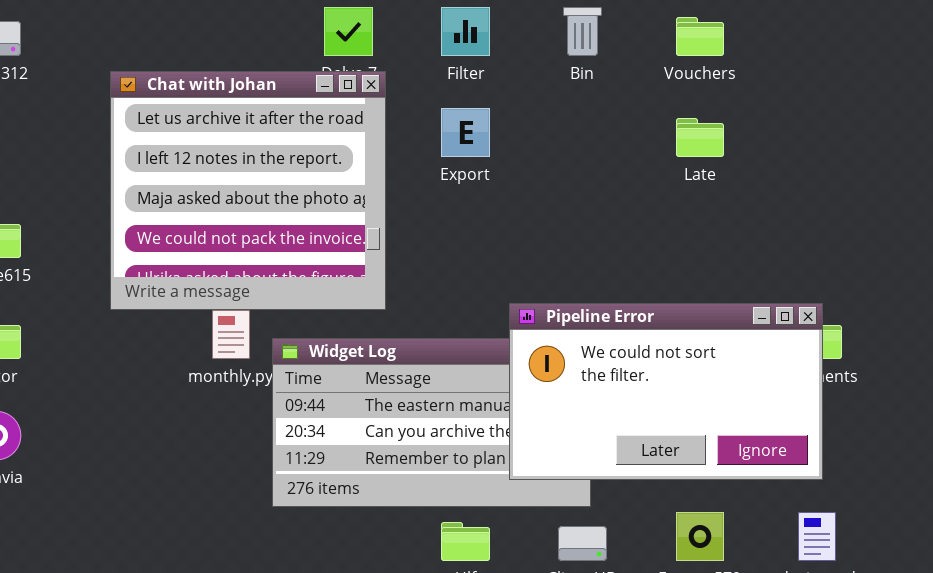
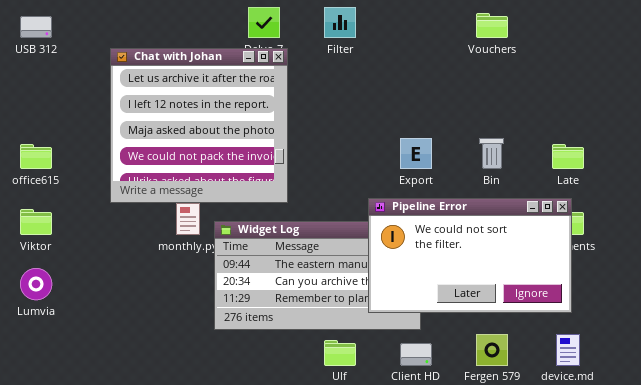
Bin: [563,7,602,56] -> [479,138,504,169], moved
Export: [441,108,490,157] -> [400,138,432,169], moved
Late: [676,118,724,157] -> [552,144,584,169], moved

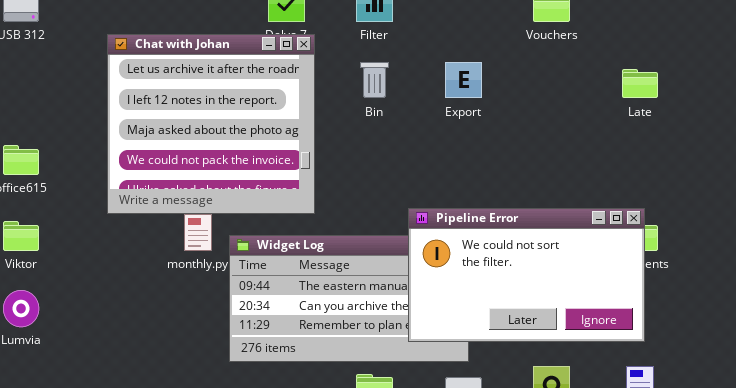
Export: [400,138,432,169] -> [445,62,482,98], moved
Bin: [479,138,504,169] -> [360,62,389,98], moved
Late: [552,144,584,169] -> [622,69,658,98], moved

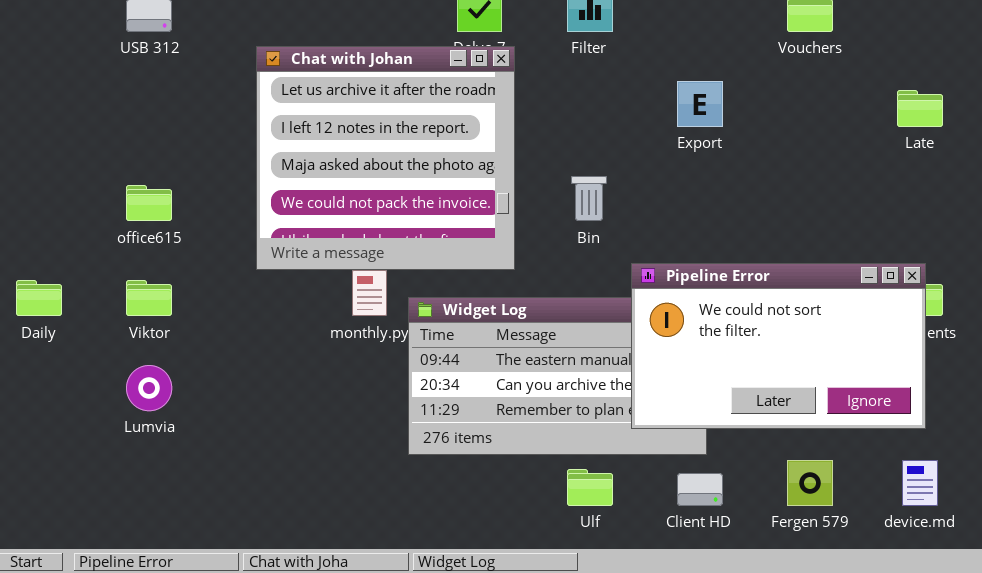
Bin: [360,62,389,98] -> [571,176,607,221], moved

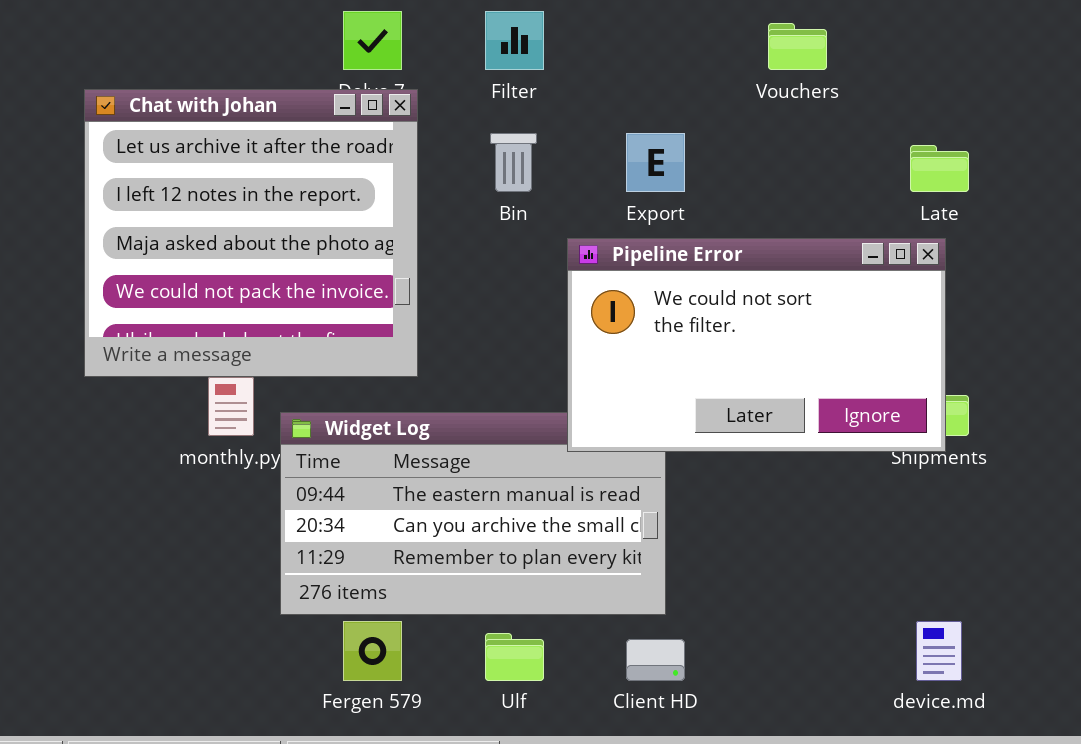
Bin: [571,176,607,221] -> [490,133,537,192], moved
Pipeline Error: [631,263,926,429] -> [567,238,946,452], moved
Fergen 579: [787,460,833,506] -> [343,621,402,681], moved

